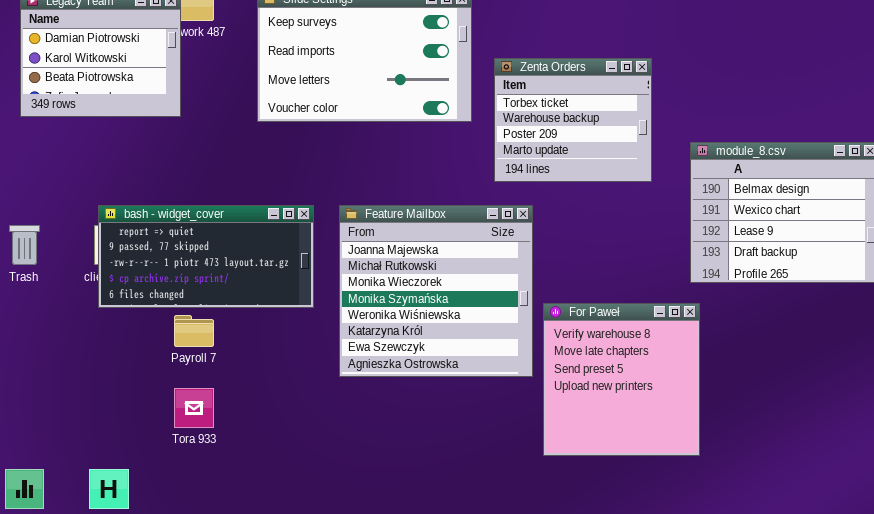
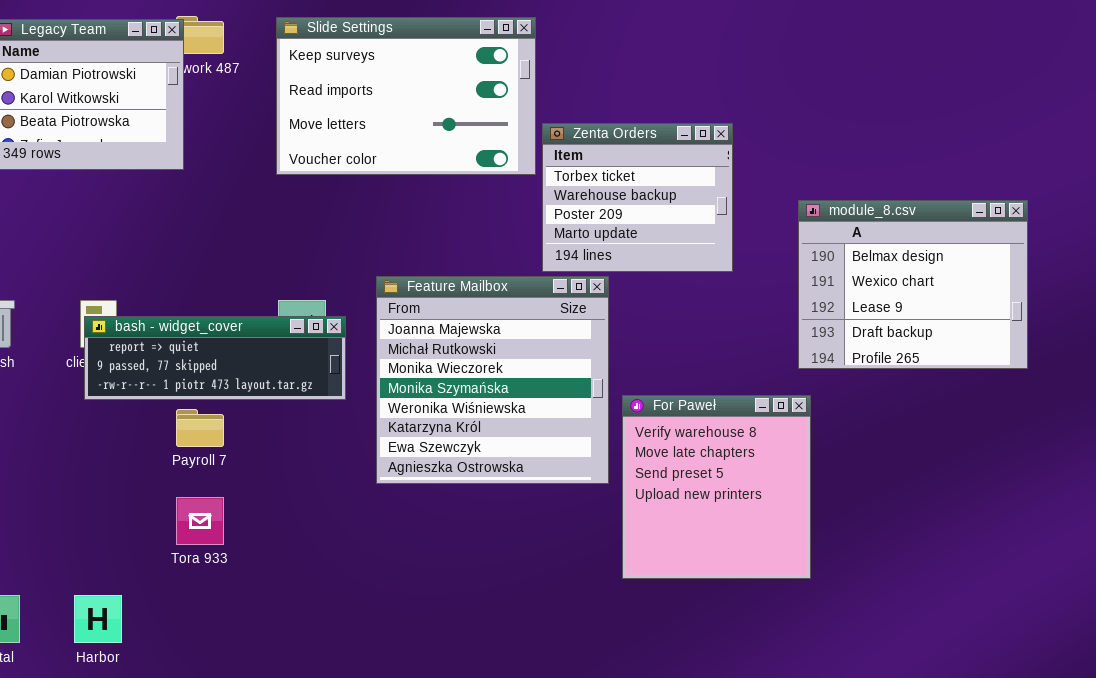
Zenta Orders: [494,58,652,182] -> [542,123,733,272], moved
bash - widget_cover: [98,205,314,308] -> [84,316,346,400], resized

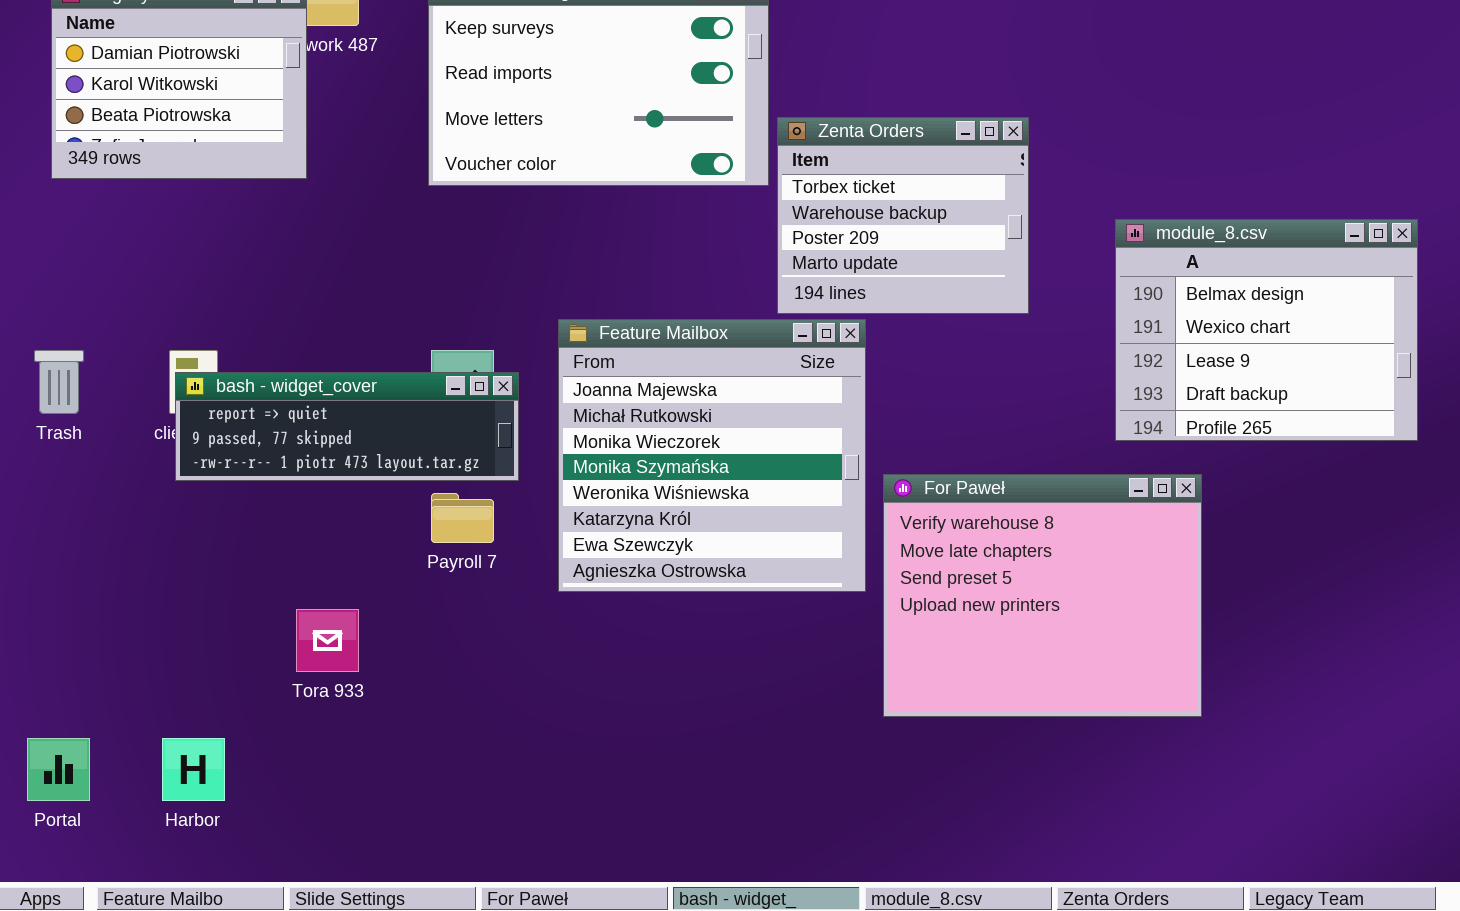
For Paweł: [622,395,811,579] -> [883,474,1202,717], resized
Payroll 7: [176,409,224,447] -> [431,493,494,543], moved

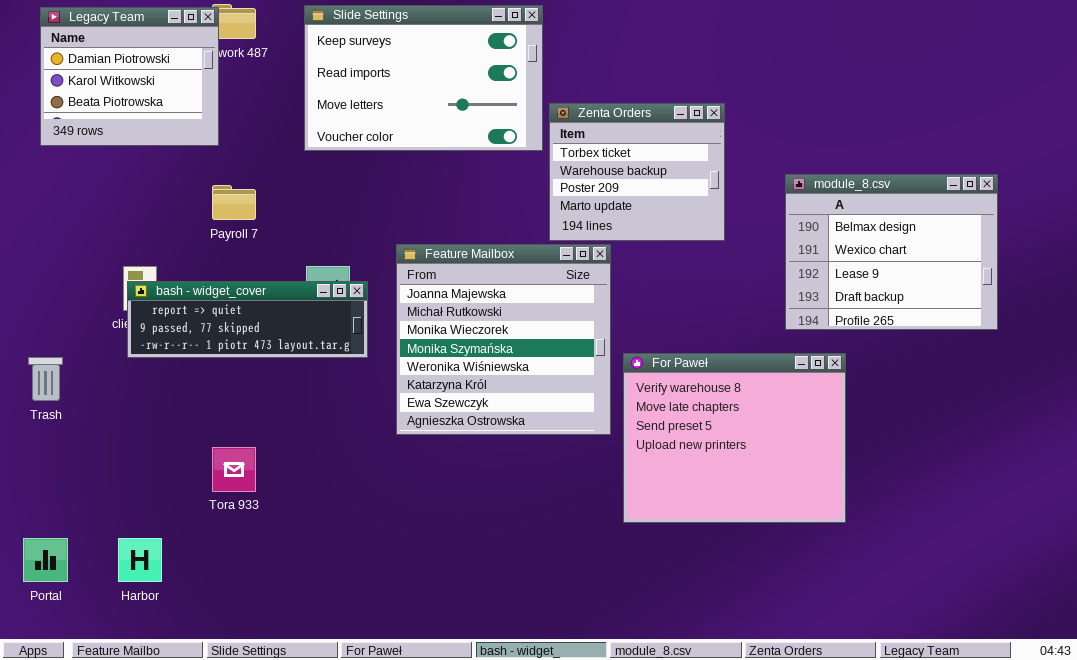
Trash: [34,350,84,414] -> [28,357,63,401], moved
Payroll 7: [431,493,494,543] -> [212,185,256,220], moved

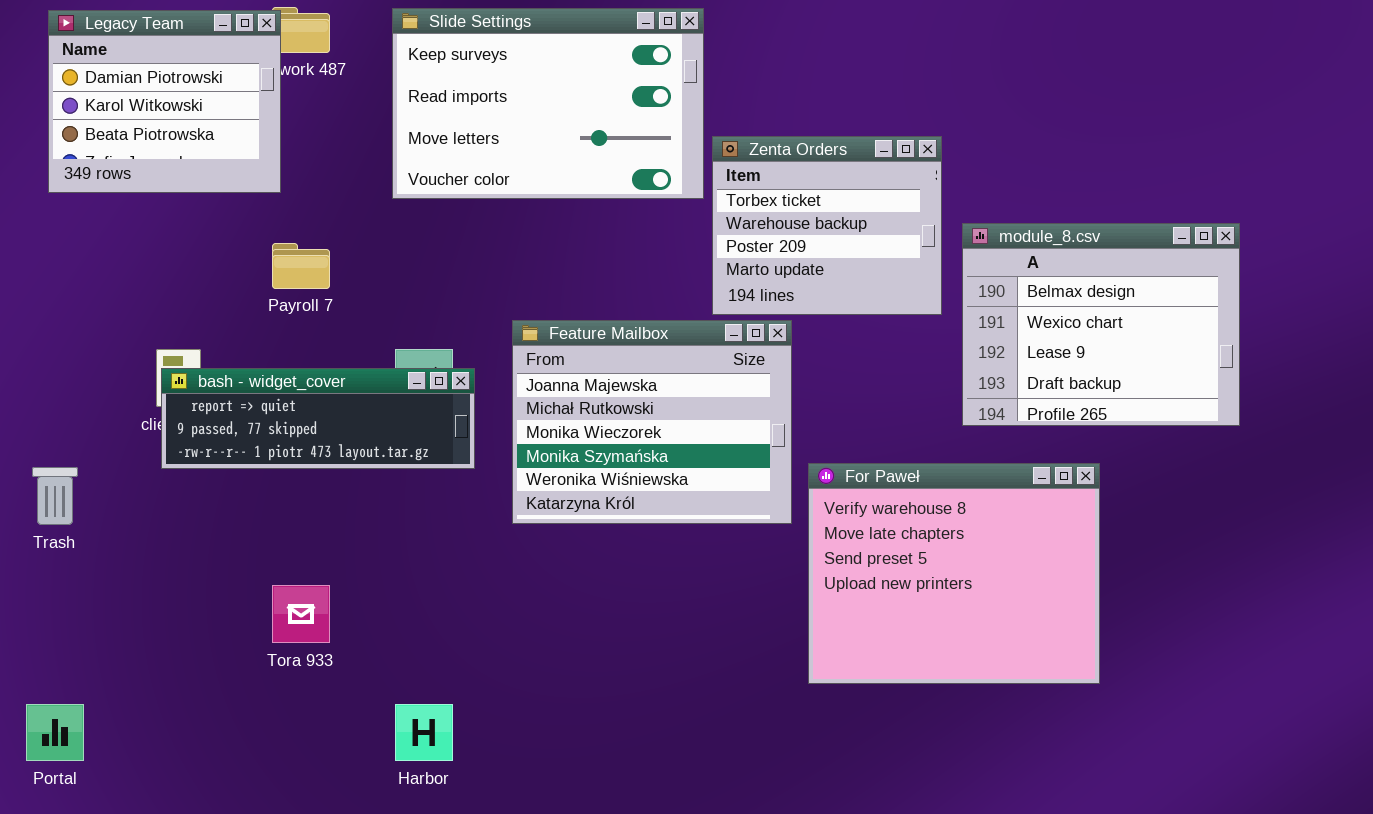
module_8.csv: [785,174,998,330] -> [962,223,1240,426], moved
Feature Mailbox: [396,244,611,435] -> [512,320,792,524], resized
Harbor: [118,538,162,582] -> [395,704,453,761], moved

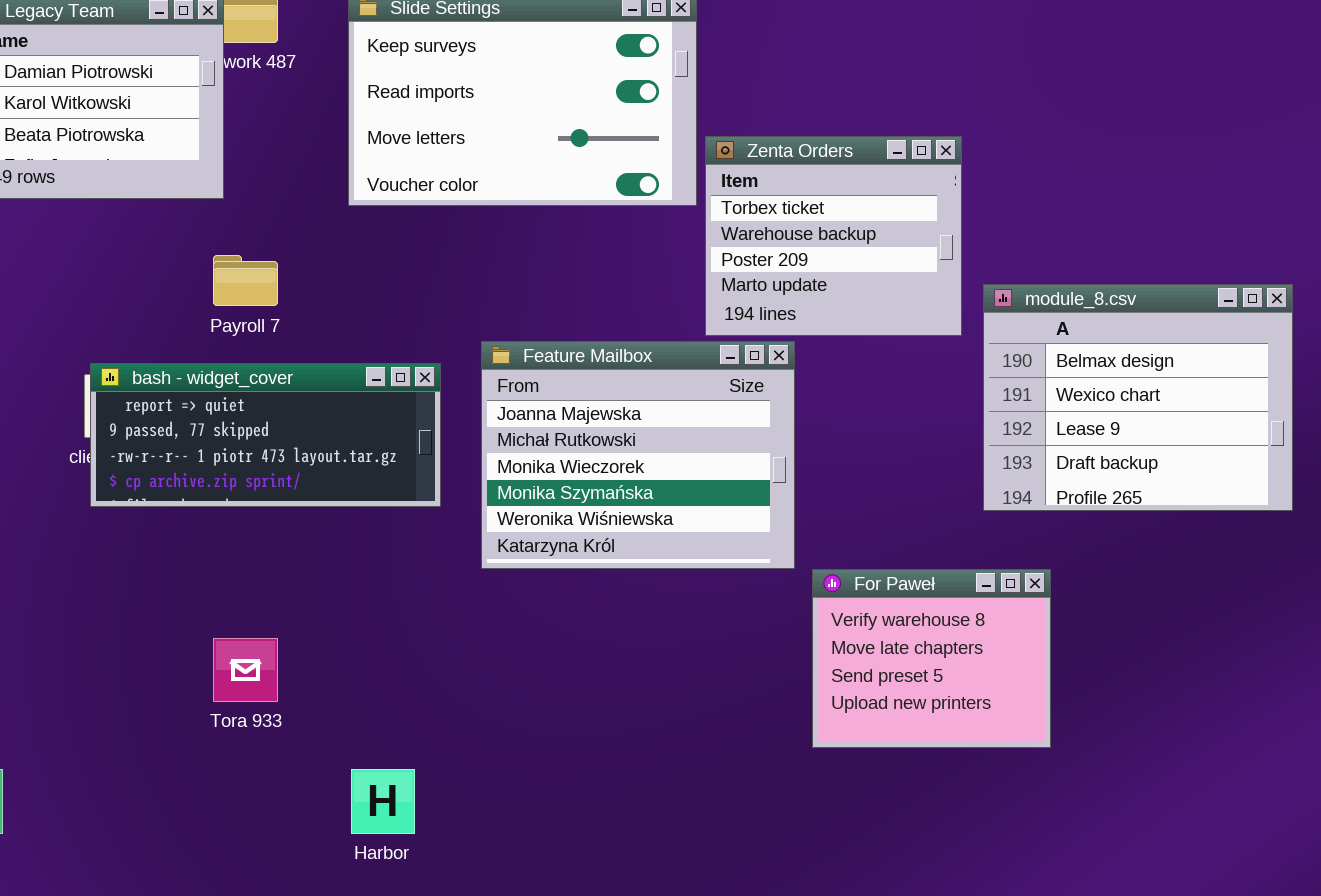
module_8.csv: [962,223,1240,426] -> [983,284,1293,511], moved
bash - widget_cover: [161,368,475,469] -> [90,363,441,507], resized
For Paweł: [808,463,1100,684] -> [812,569,1051,748], resized

